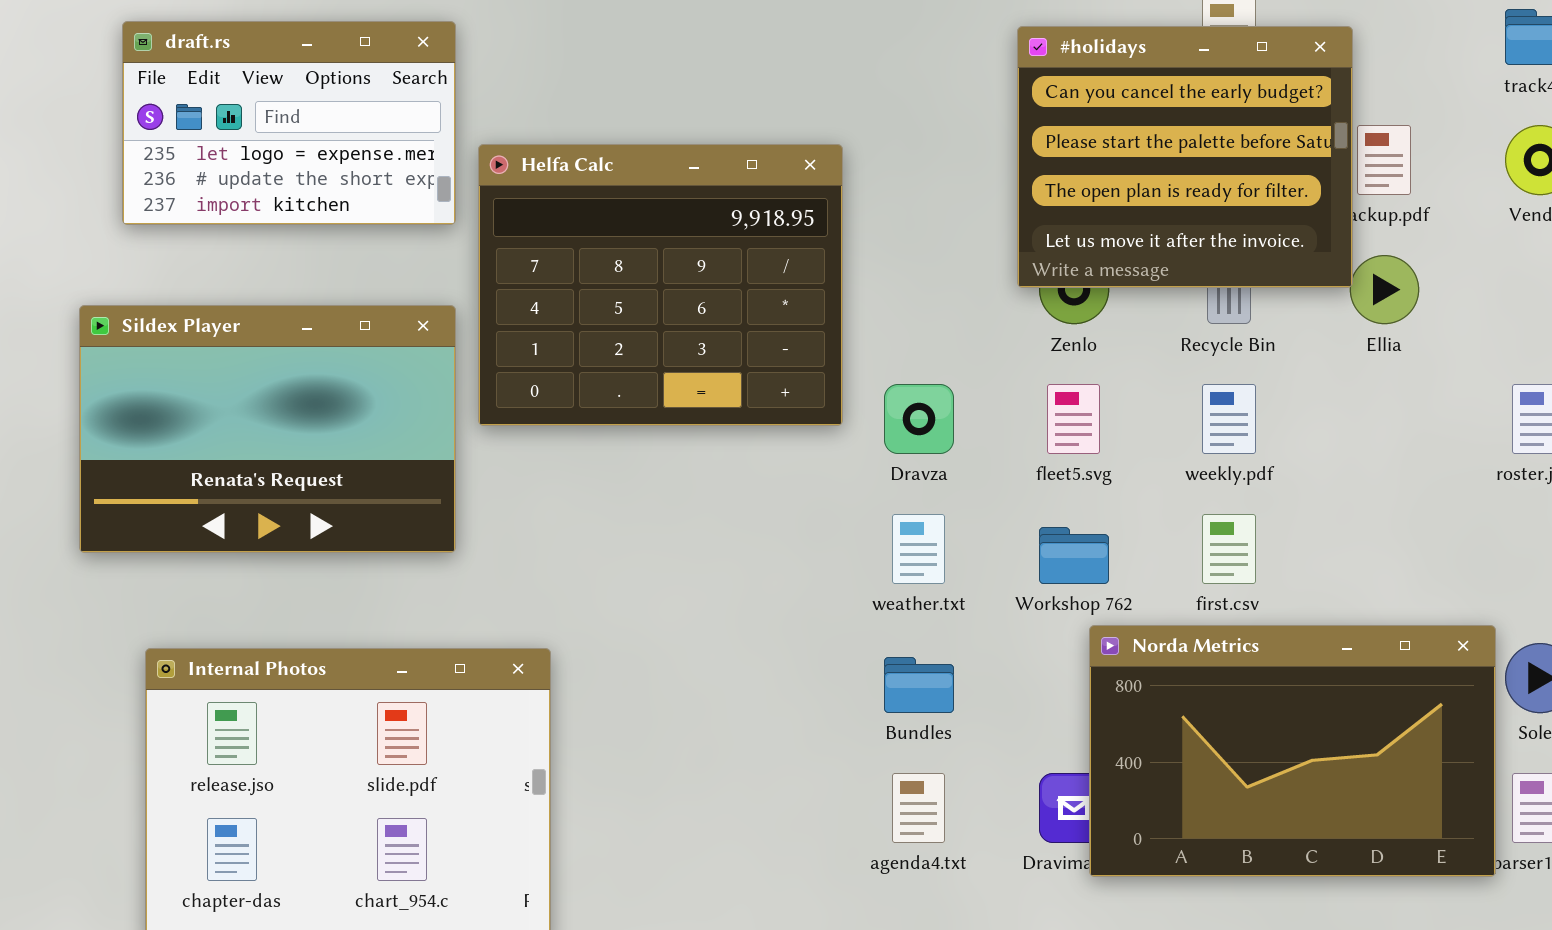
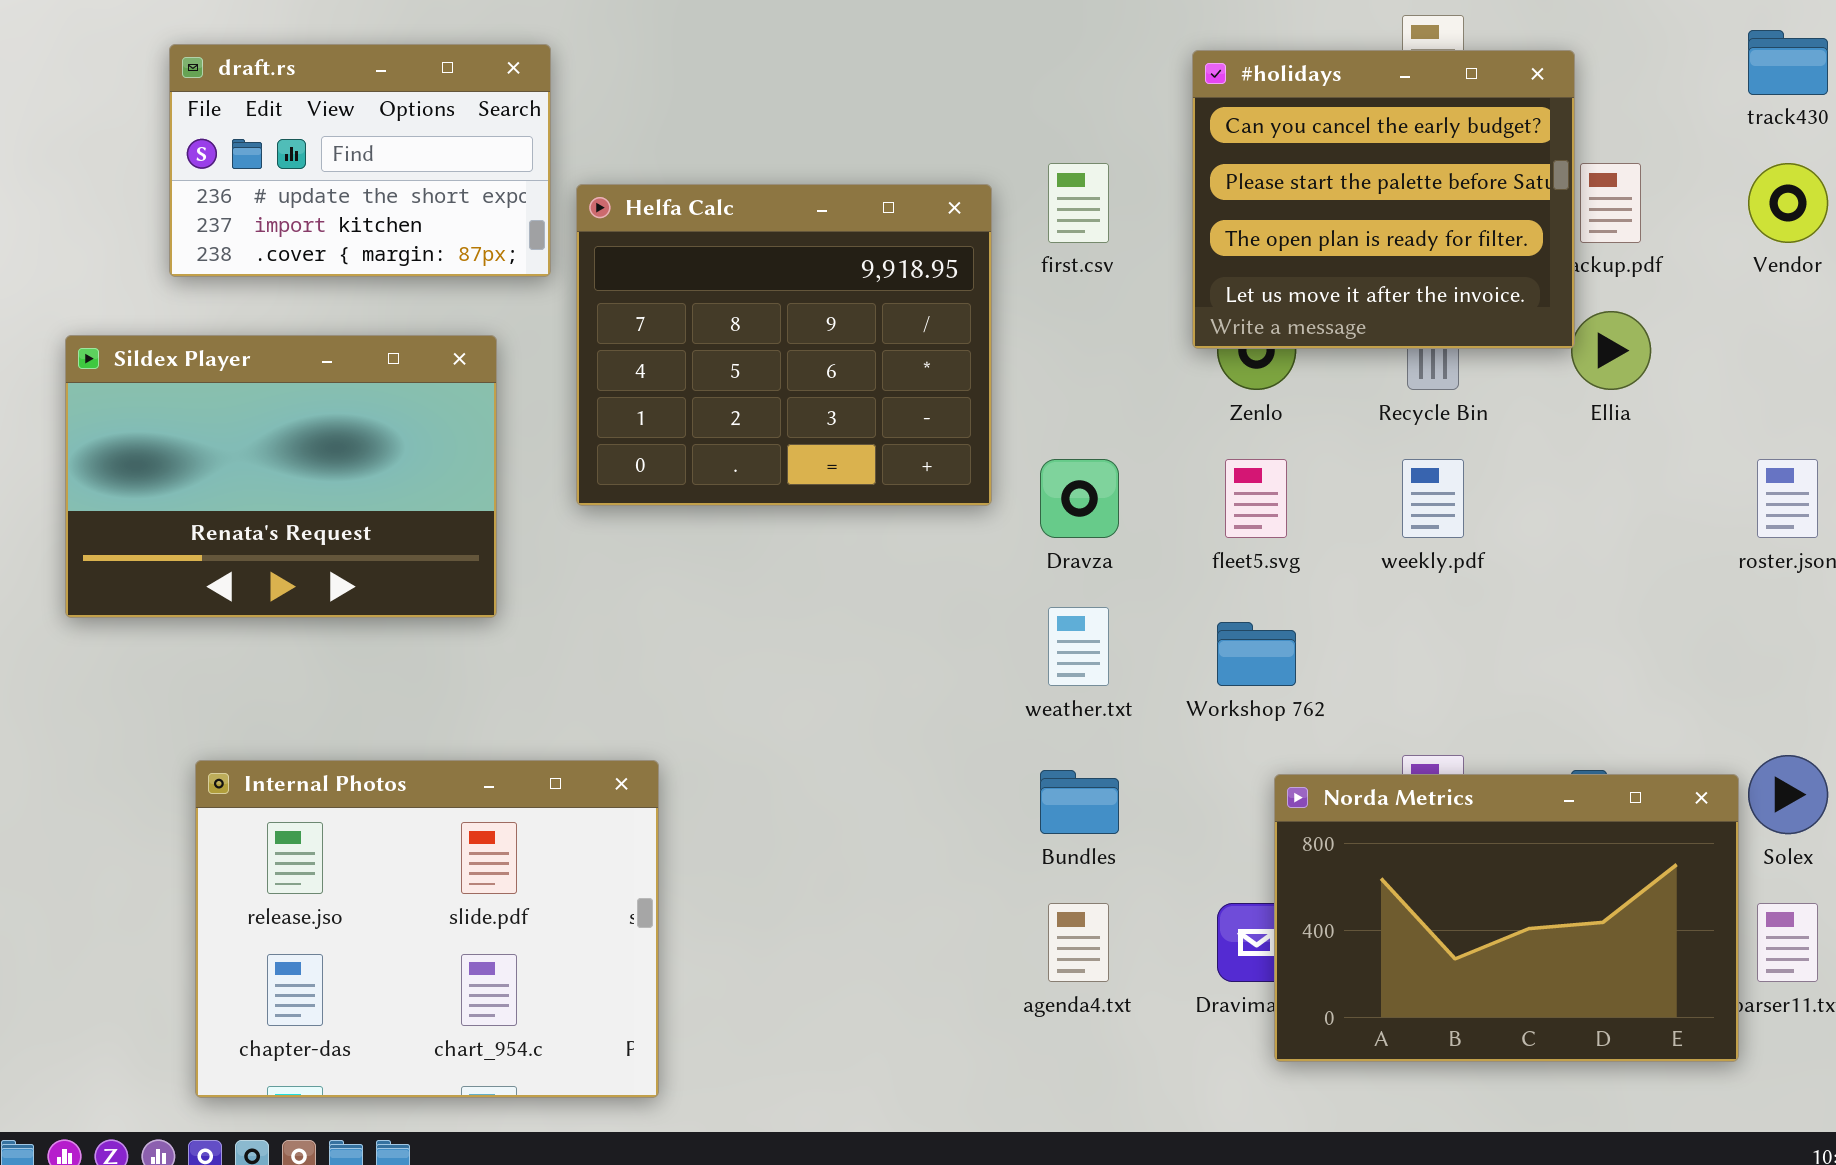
draft.rs: [122,21,456,225] -> [169,44,551,277], scrolled down 1 row
Sildex Player: [79,305,456,553] -> [65,335,497,618], moved
first.csv: [1202,514,1256,584] -> [1048,163,1109,243], moved
Norda Metrics: [1089,625,1496,877] -> [1274,774,1739,1062], moved

